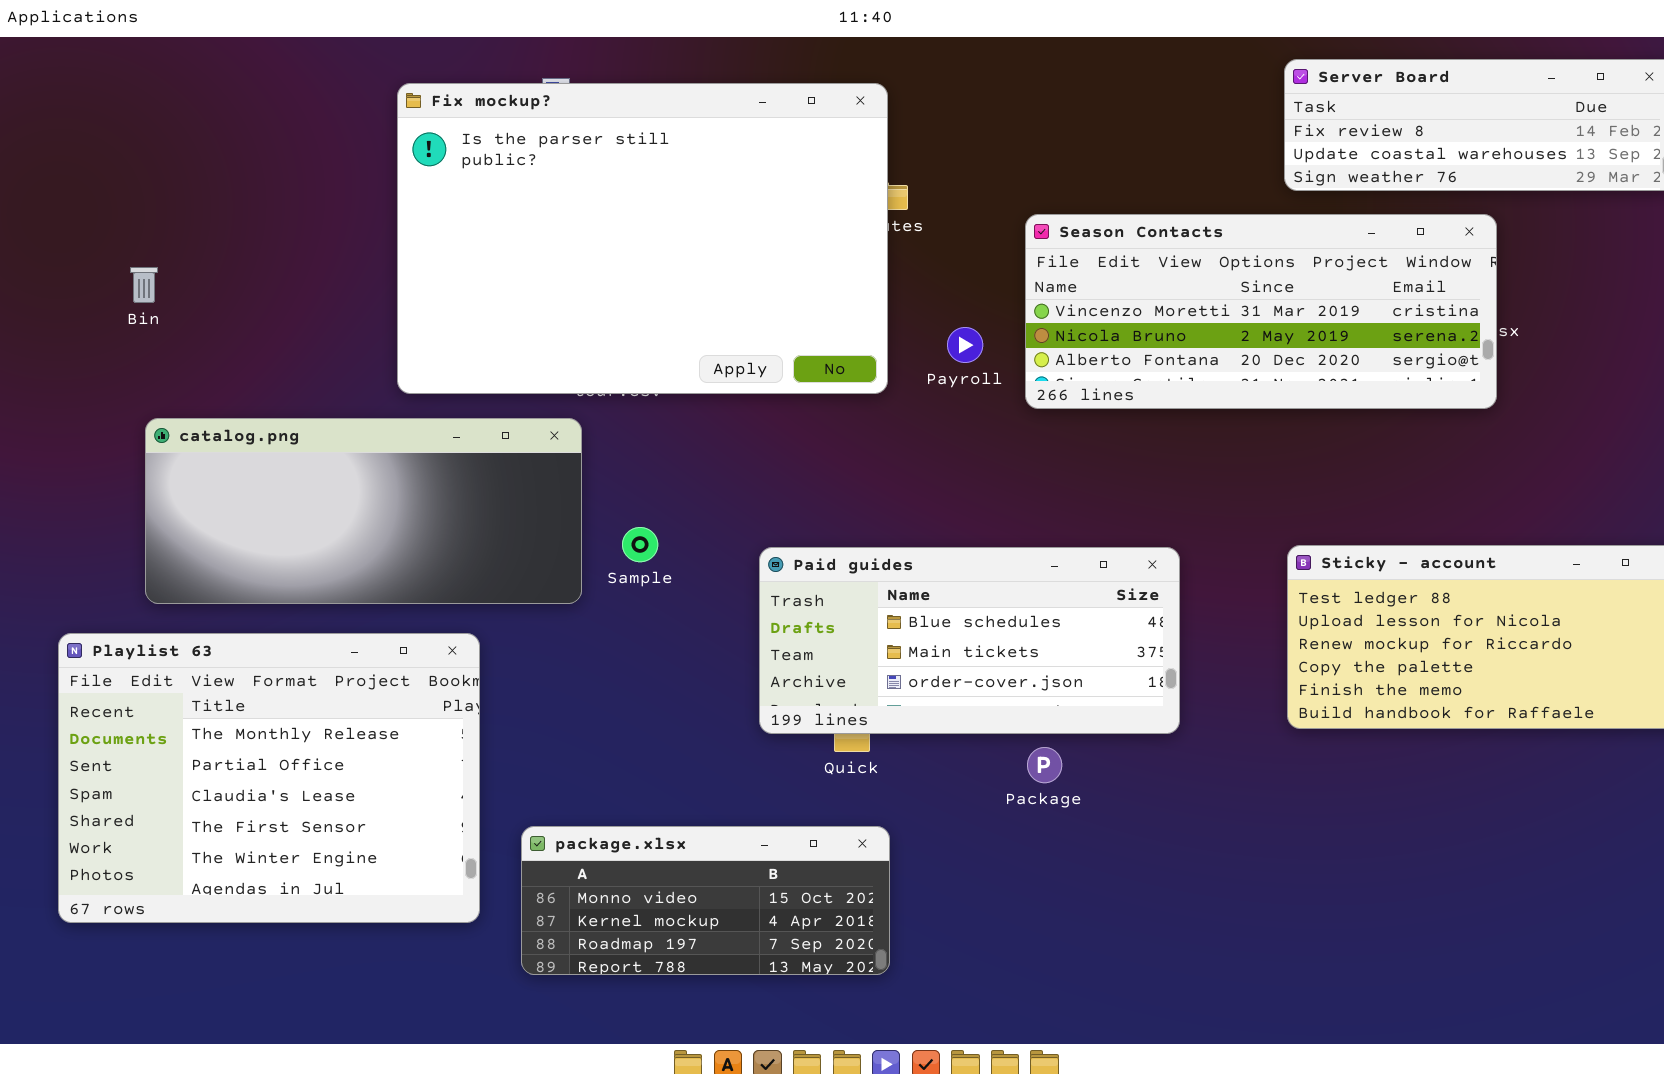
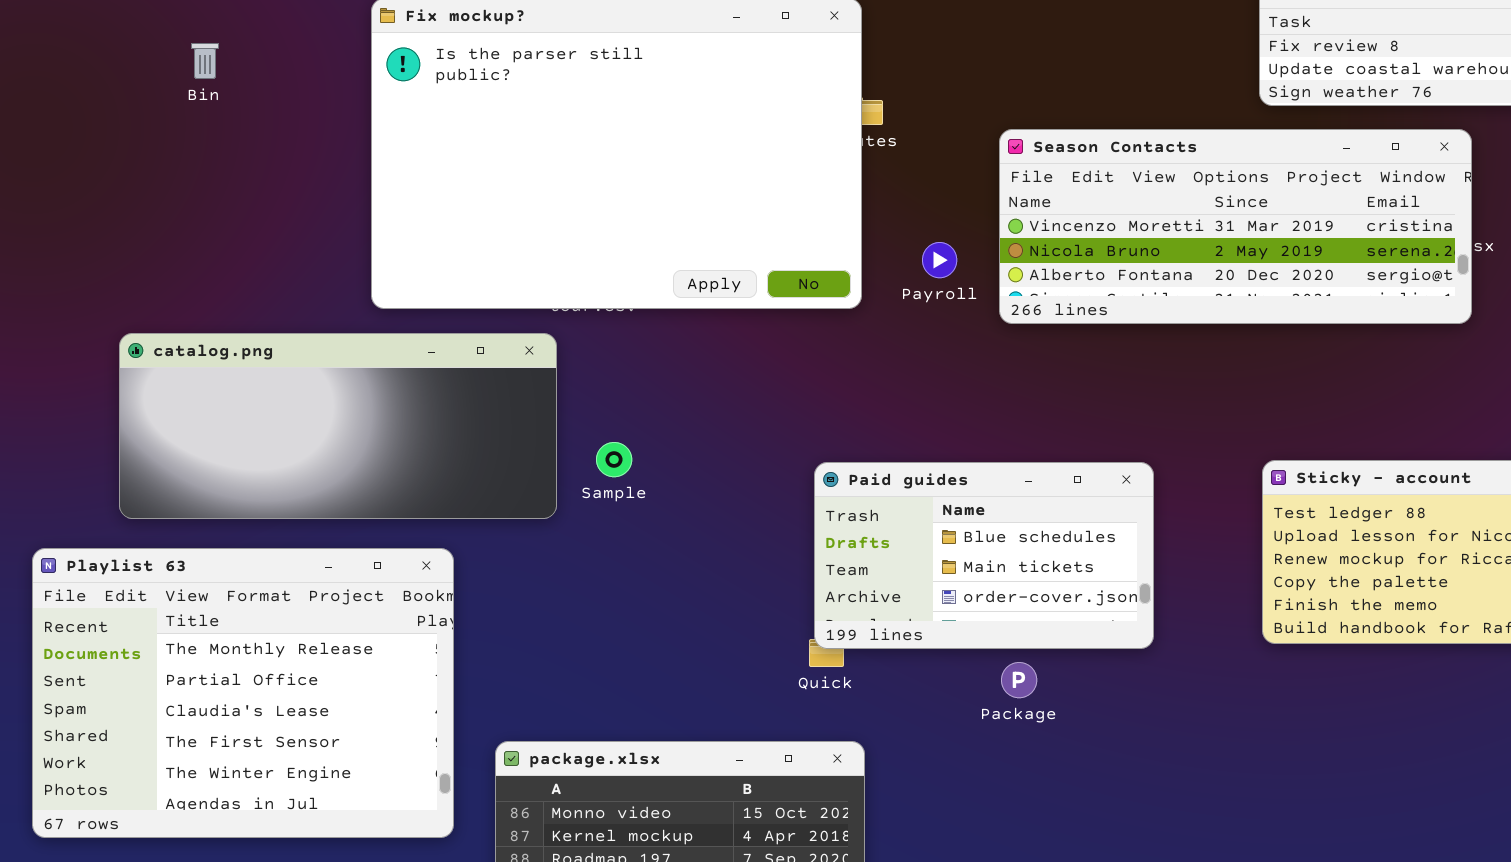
Bin: [130,267,158,303] -> [191,43,219,79], moved
Paid guides: [759,547,1180,734] -> [814,462,1154,649], resized

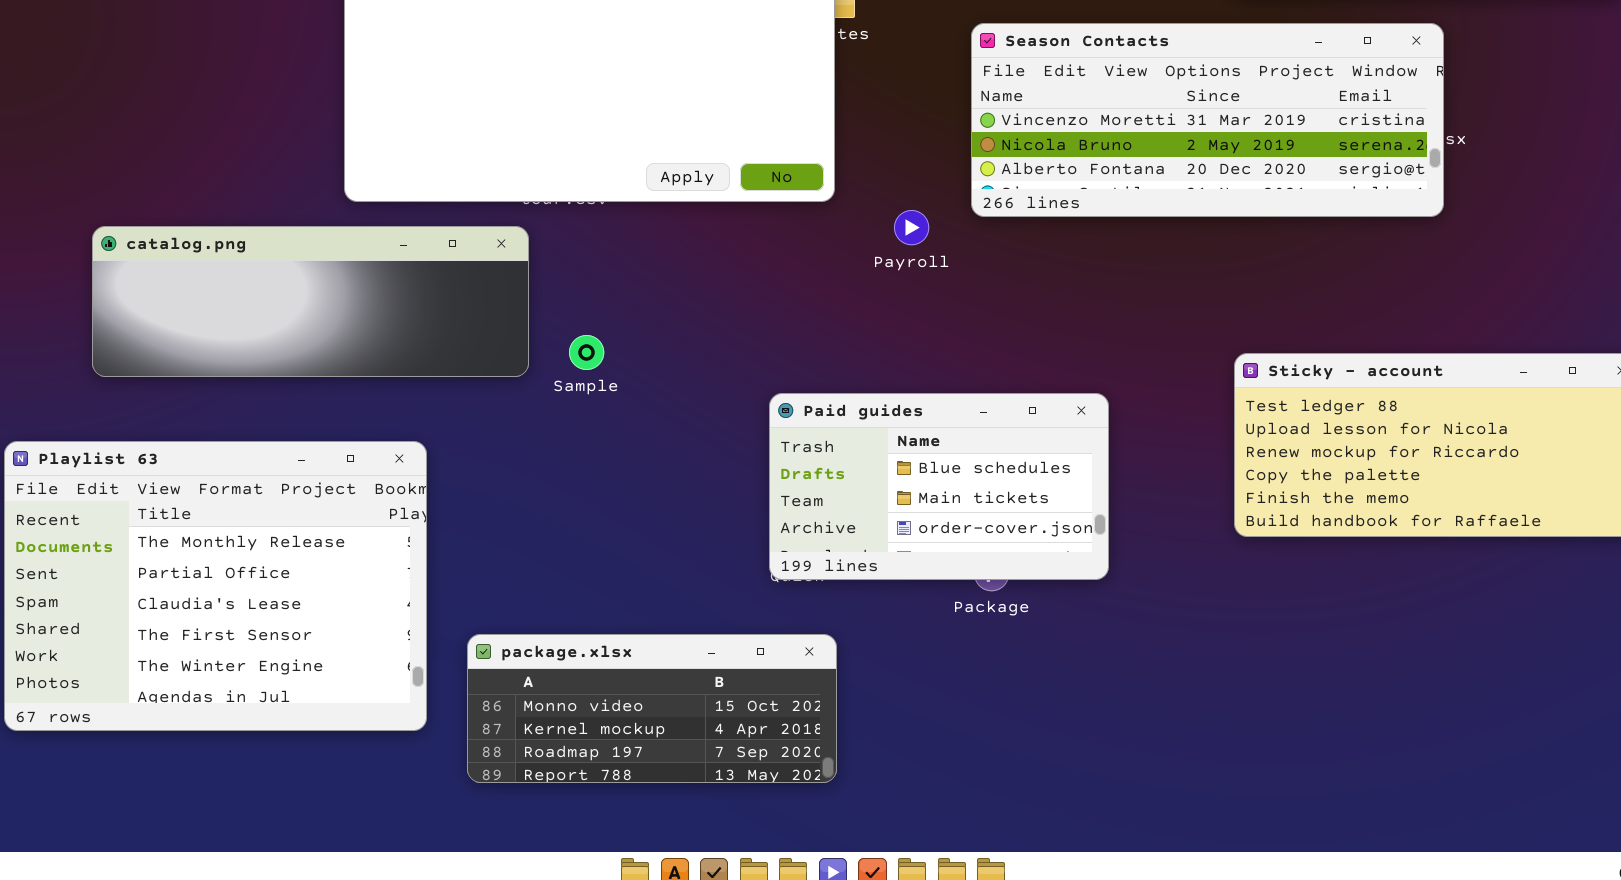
Payroll: [922,242,957,278] -> [894,210,929,245], moved
catalog.png: [119,333,557,519] -> [92,226,529,377], resized
Paid guides: [814,462,1154,649] -> [769,393,1109,580], moved

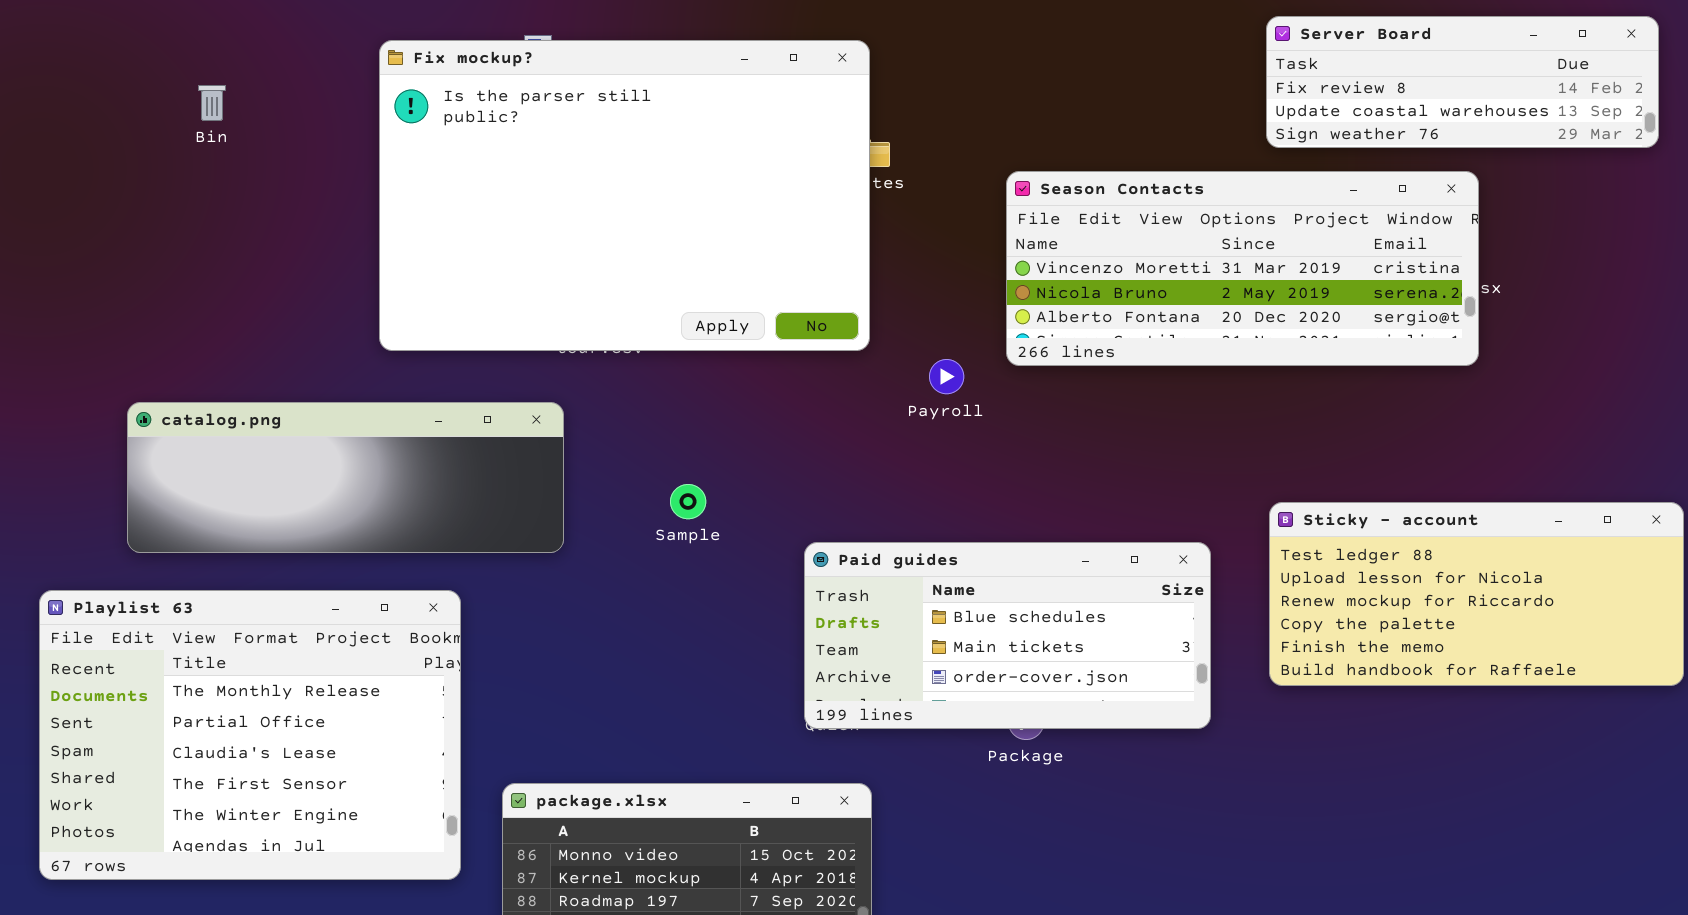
catalog.png: [92,226,529,377] -> [127,402,564,553], moved
Sample: [569,335,604,370] -> [670,484,706,519], moved
Paid guides: [769,393,1109,580] -> [804,542,1211,729], resized

